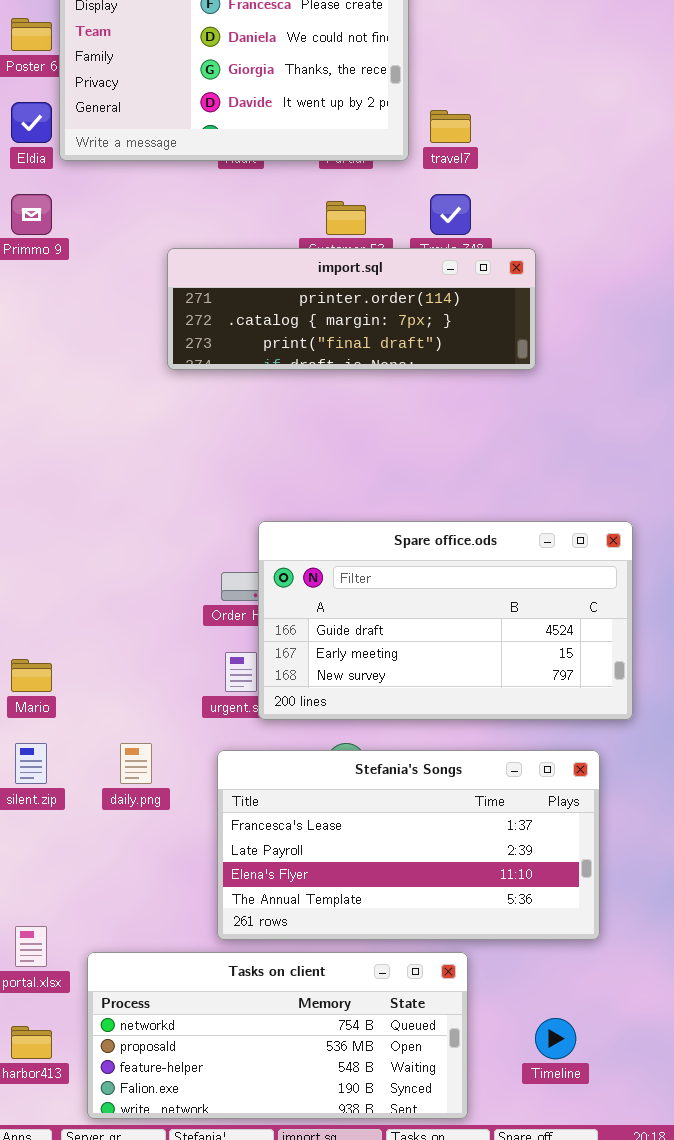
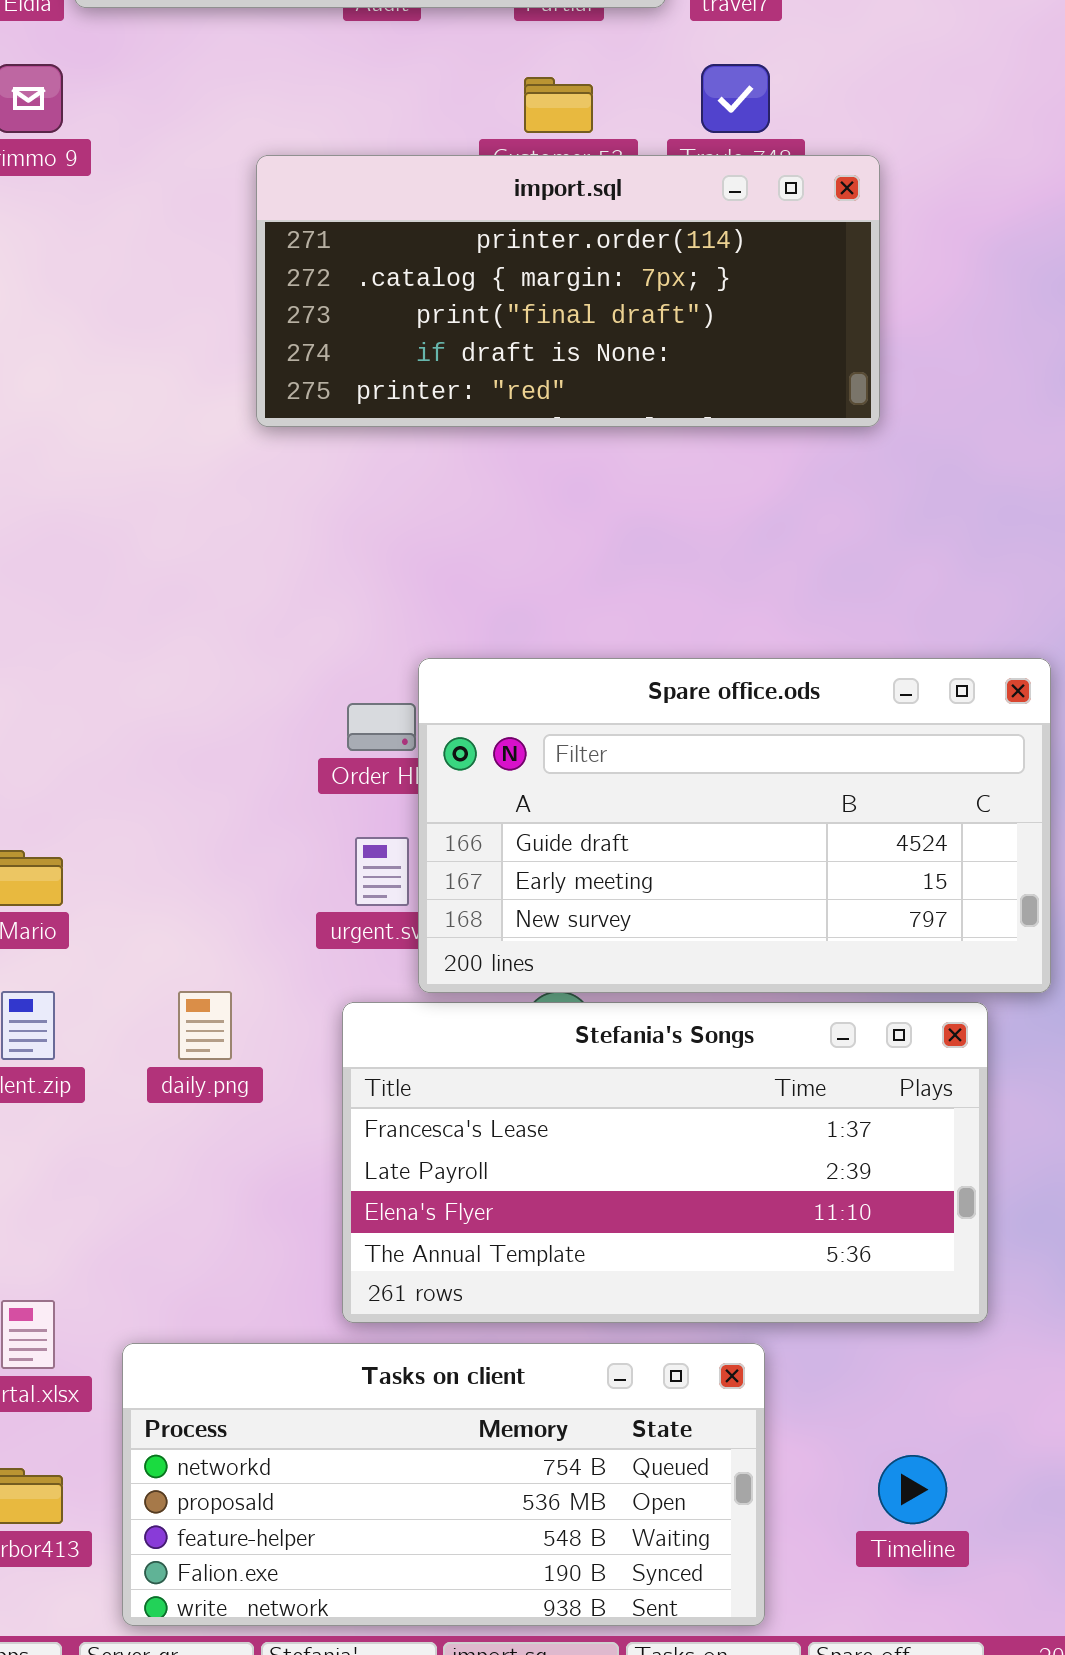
import.sql: [167,248,536,370] -> [256,155,880,427], resized
Spare office.ods: [258,521,633,720] -> [418,658,1051,993], moved

